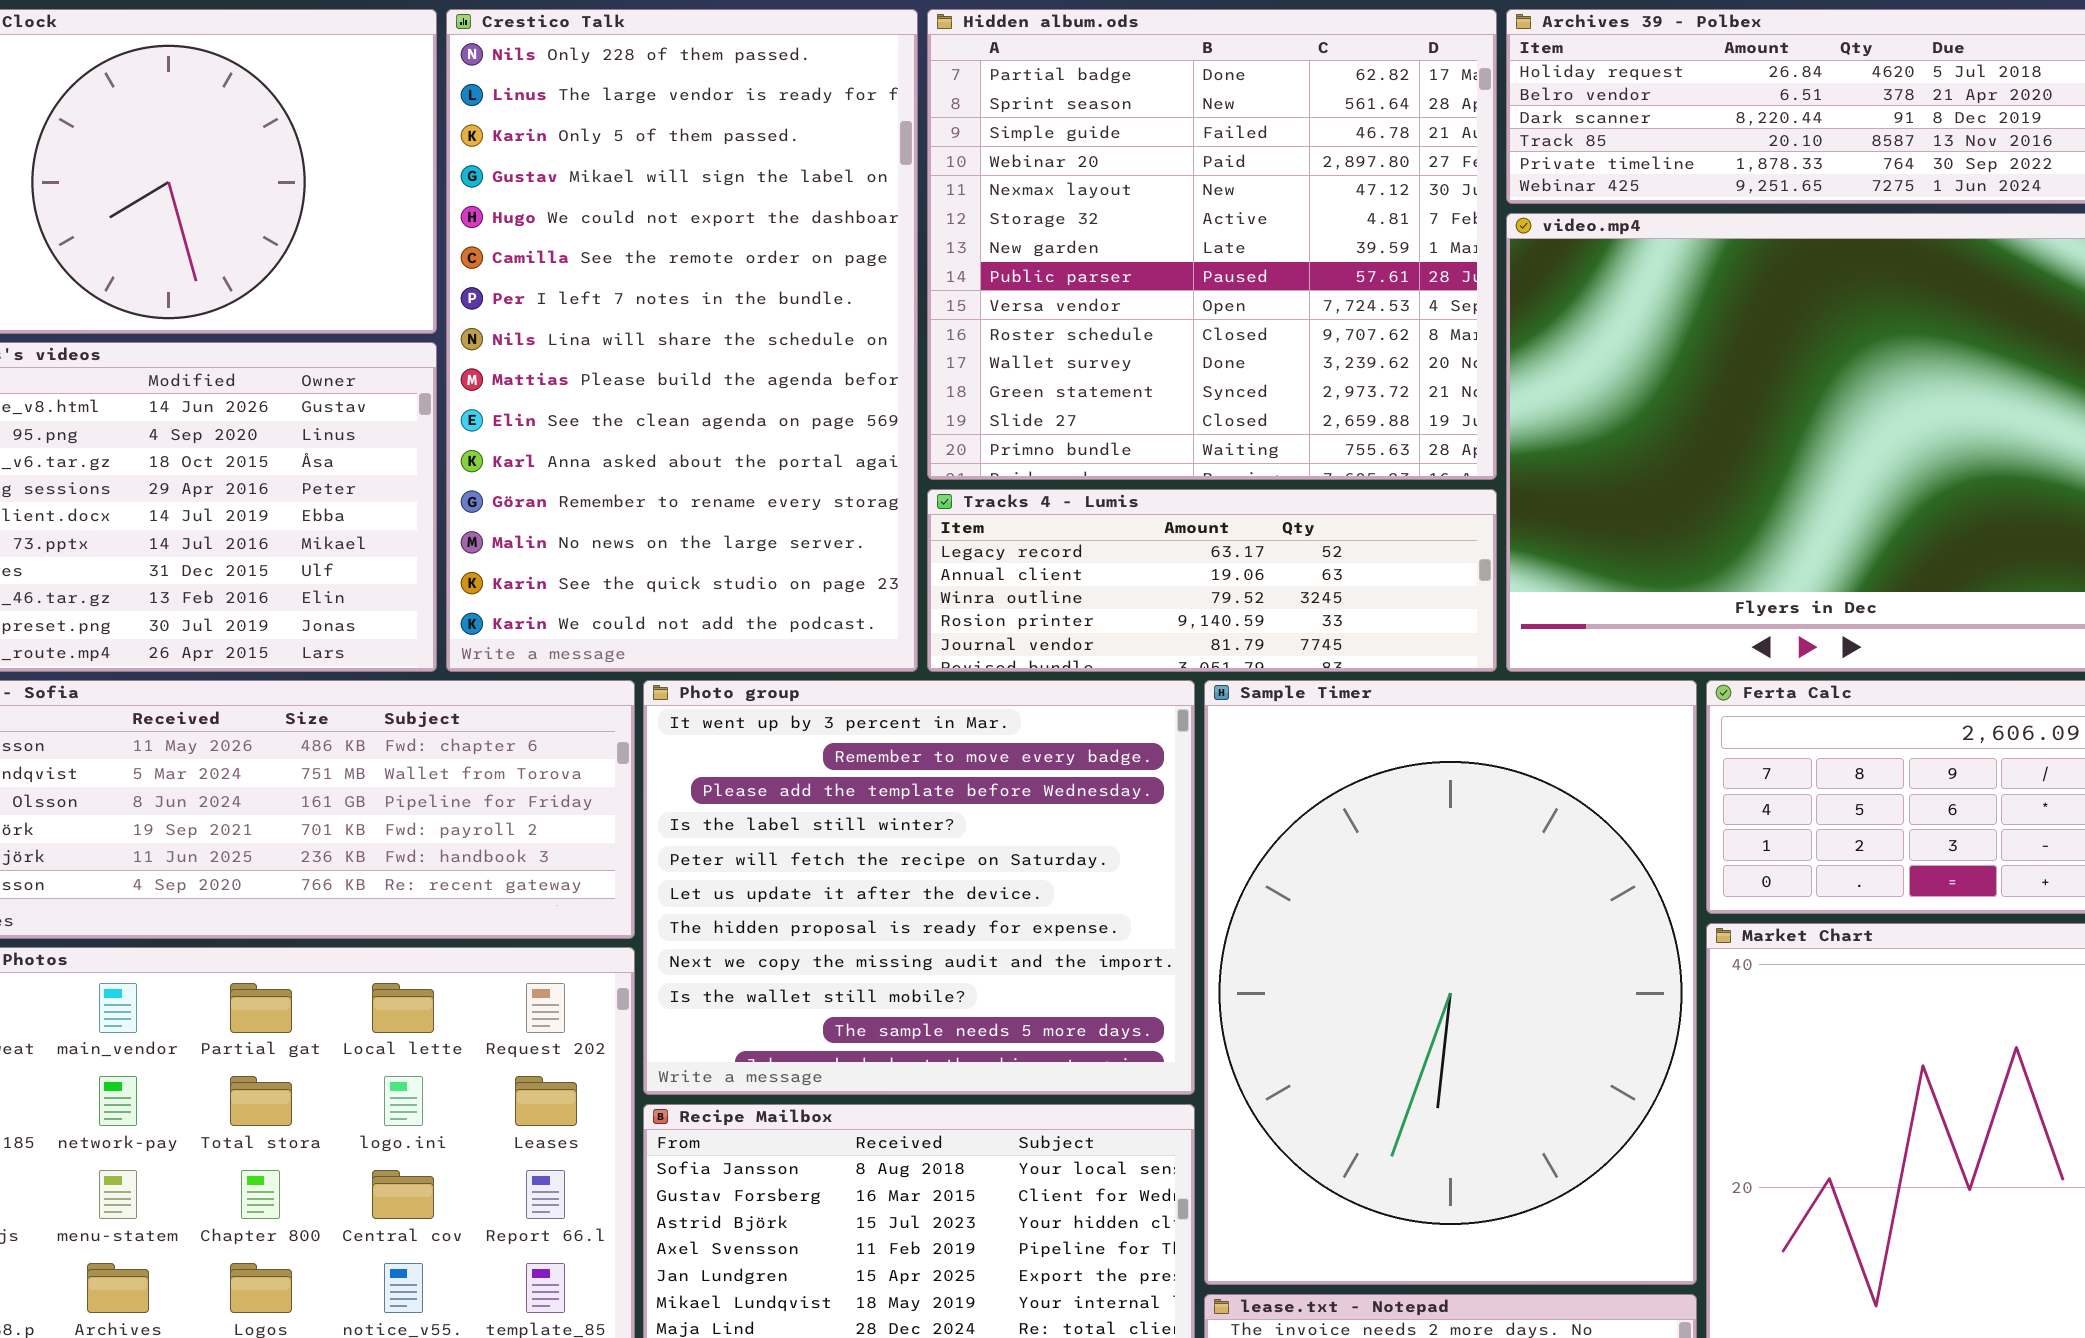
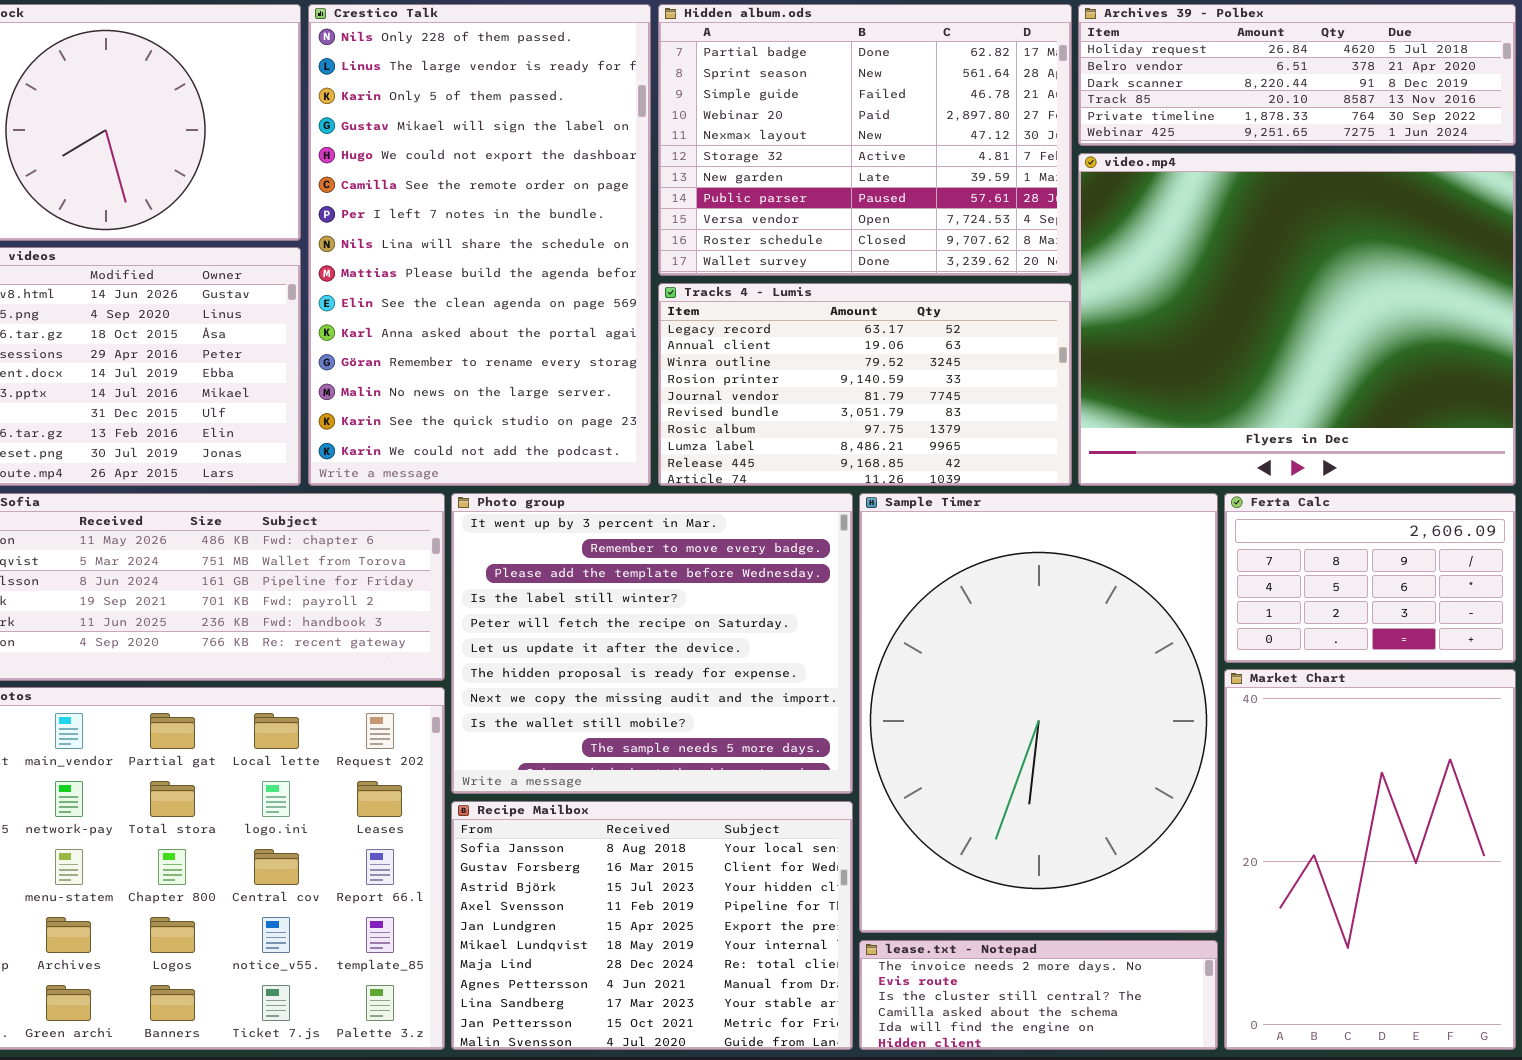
Hidden album.ods: [927,9,1497,480] -> [658,4,1072,276], resized
Tracks 4 - Lumis: [927,489,1497,672] -> [658,283,1072,486], resized

